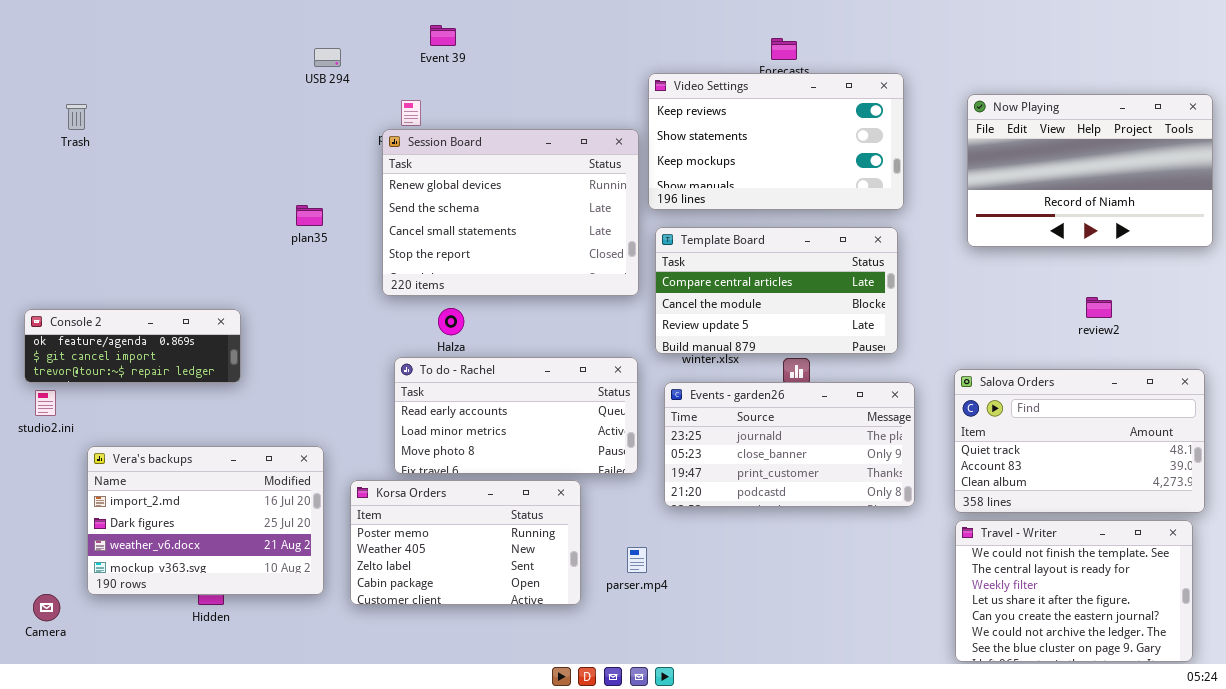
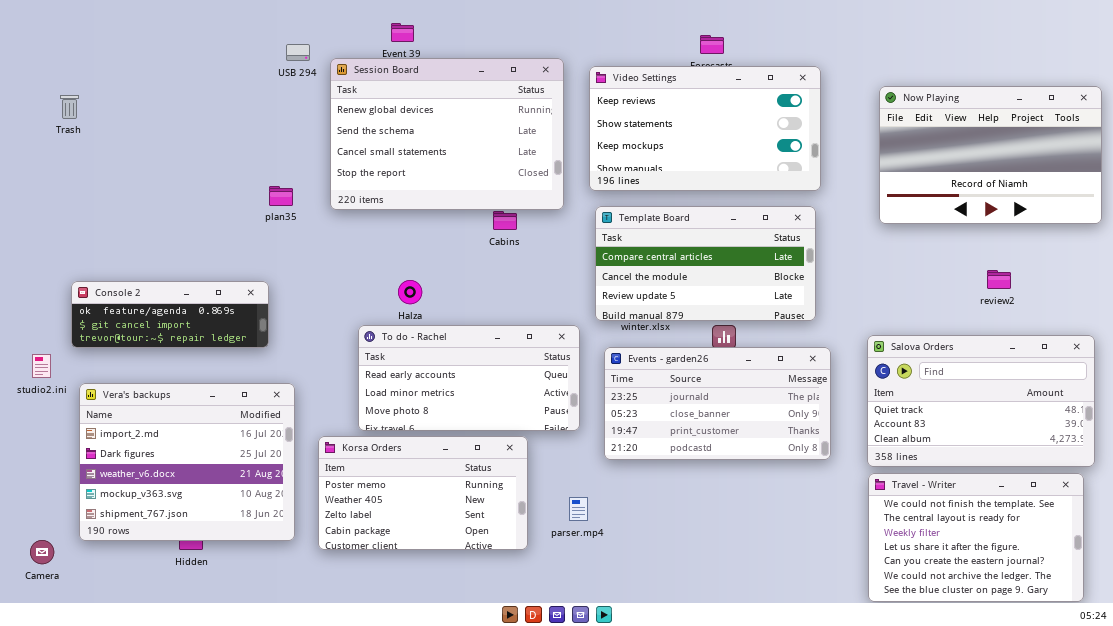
Session Board: [382,129,639,296] -> [330,58,564,210], moved
Console 2: [24,309,241,383] -> [71,281,269,348], moved
Vera's backups: [87,446,324,595] -> [79,383,295,541], resized

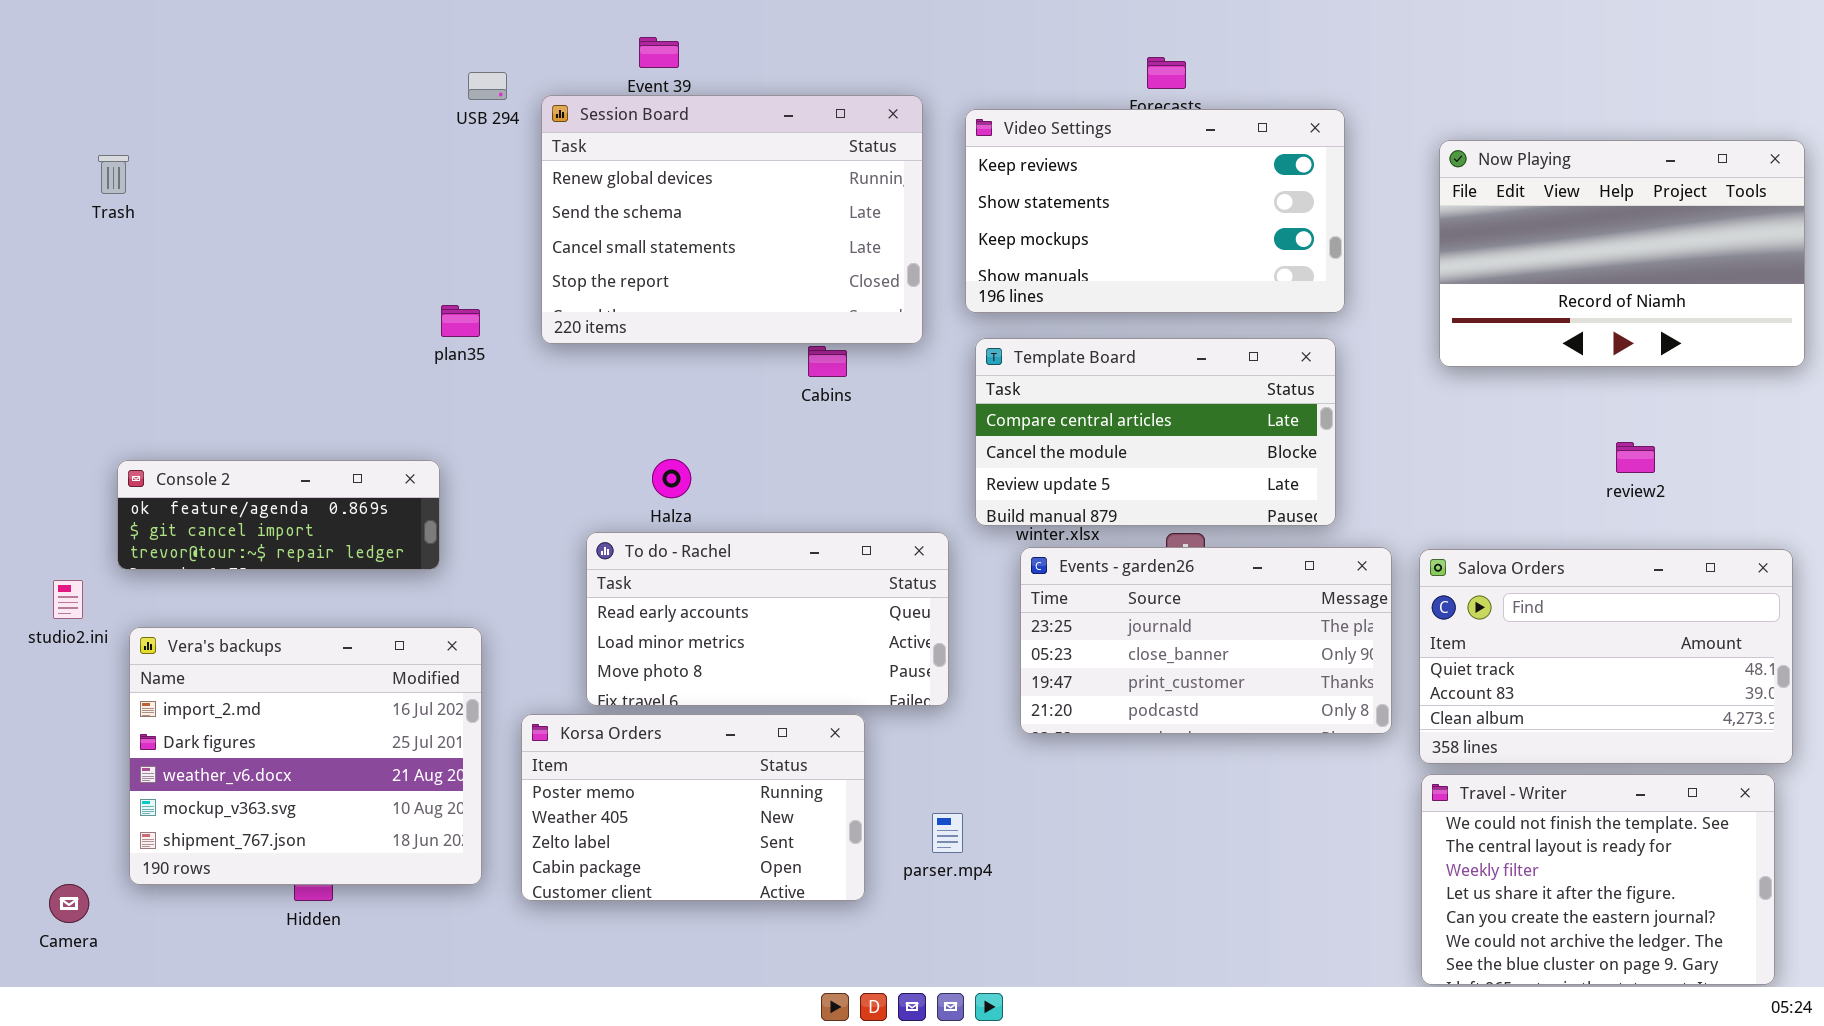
Events - garden26: [604,347,831,460] -> [1020,547,1392,734], moved

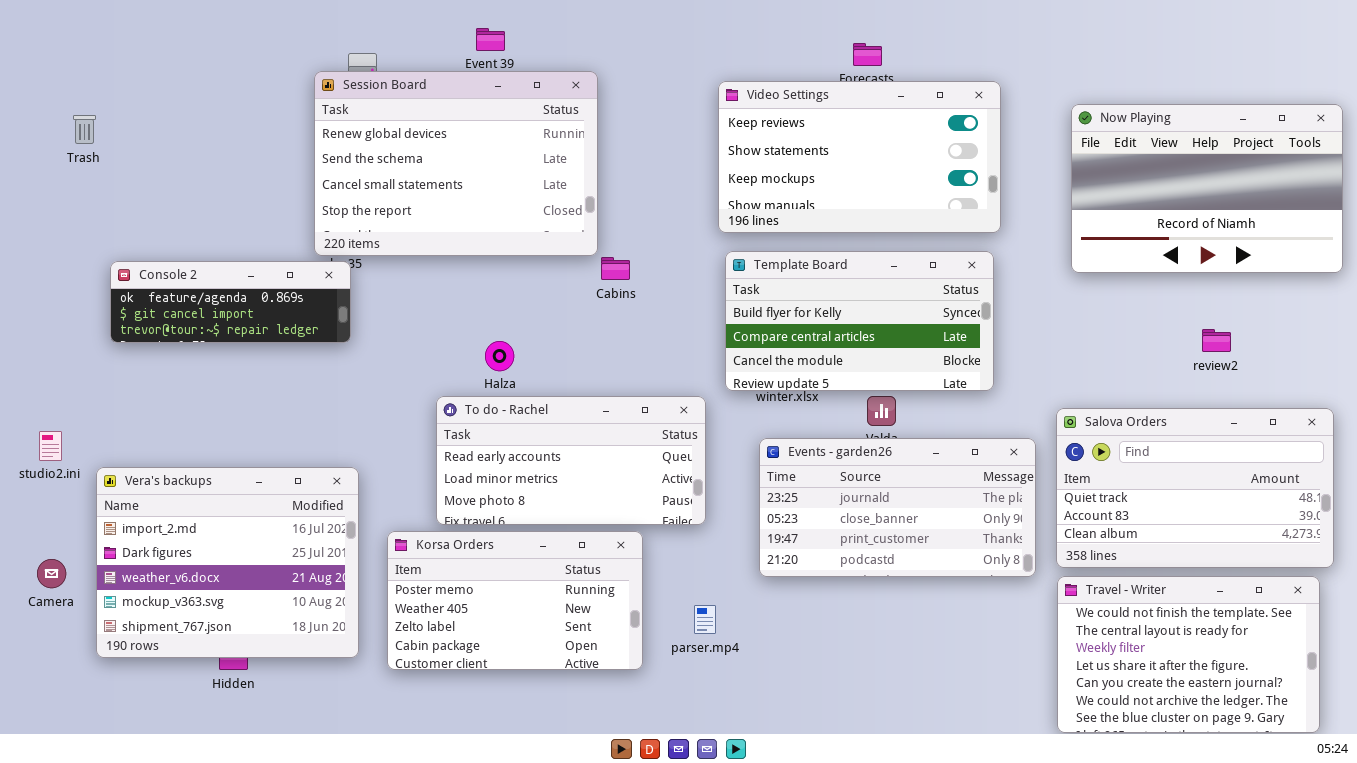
Session Board: [541,95,923,344] -> [314,71,598,256], moved
Template Board: [975,338,1336,526] -> [725,251,994,391], scrolled up 1 row
Console 2: [117,460,440,570] -> [110,261,351,343], moved
Events - garden26: [1020,547,1392,734] -> [759,438,1036,577], moved
Camera: [49,884,89,923] -> [37,559,66,588], moved

